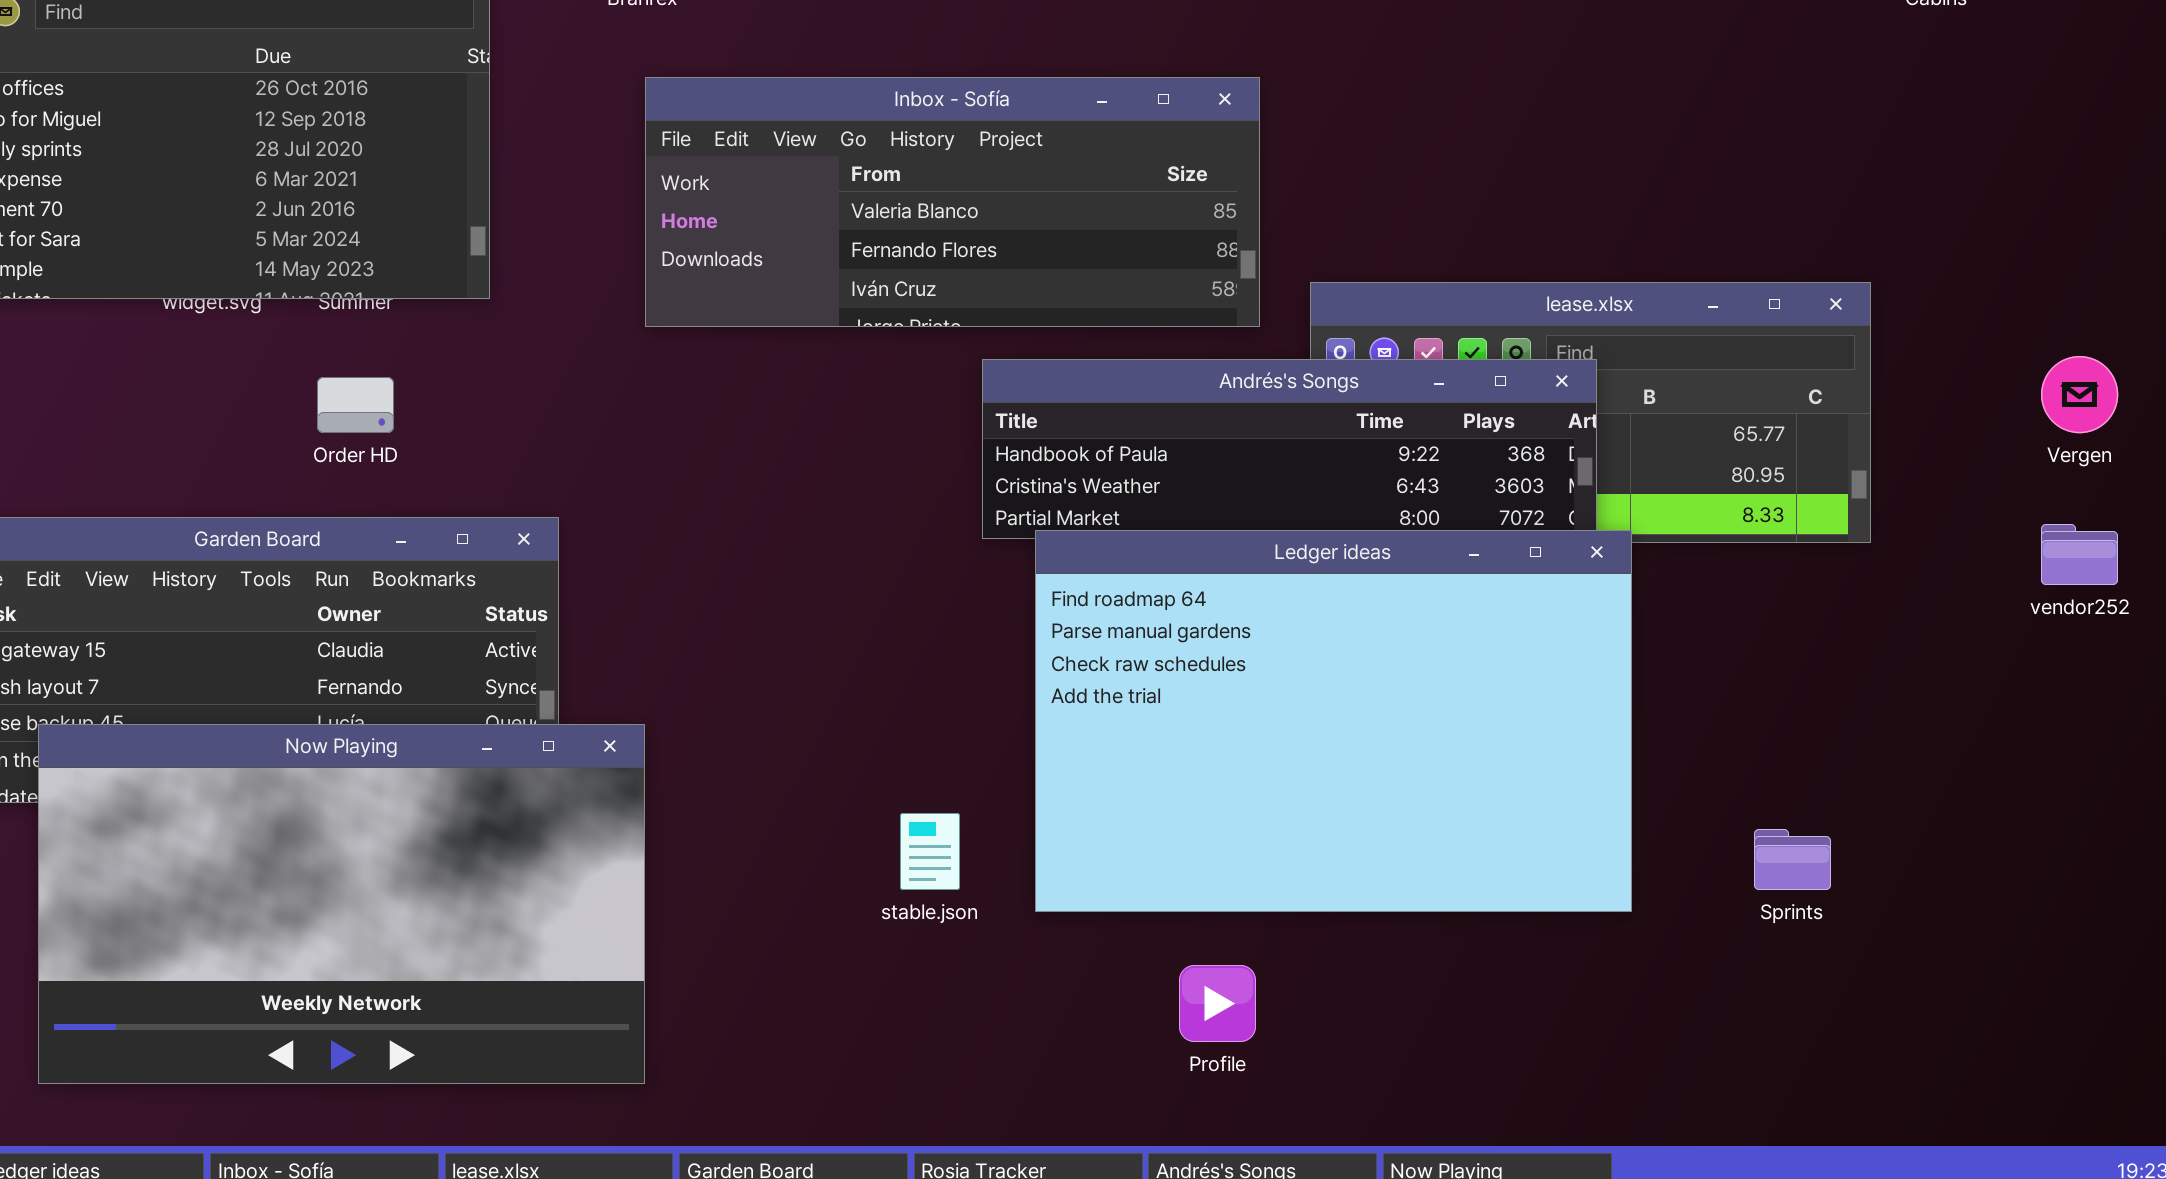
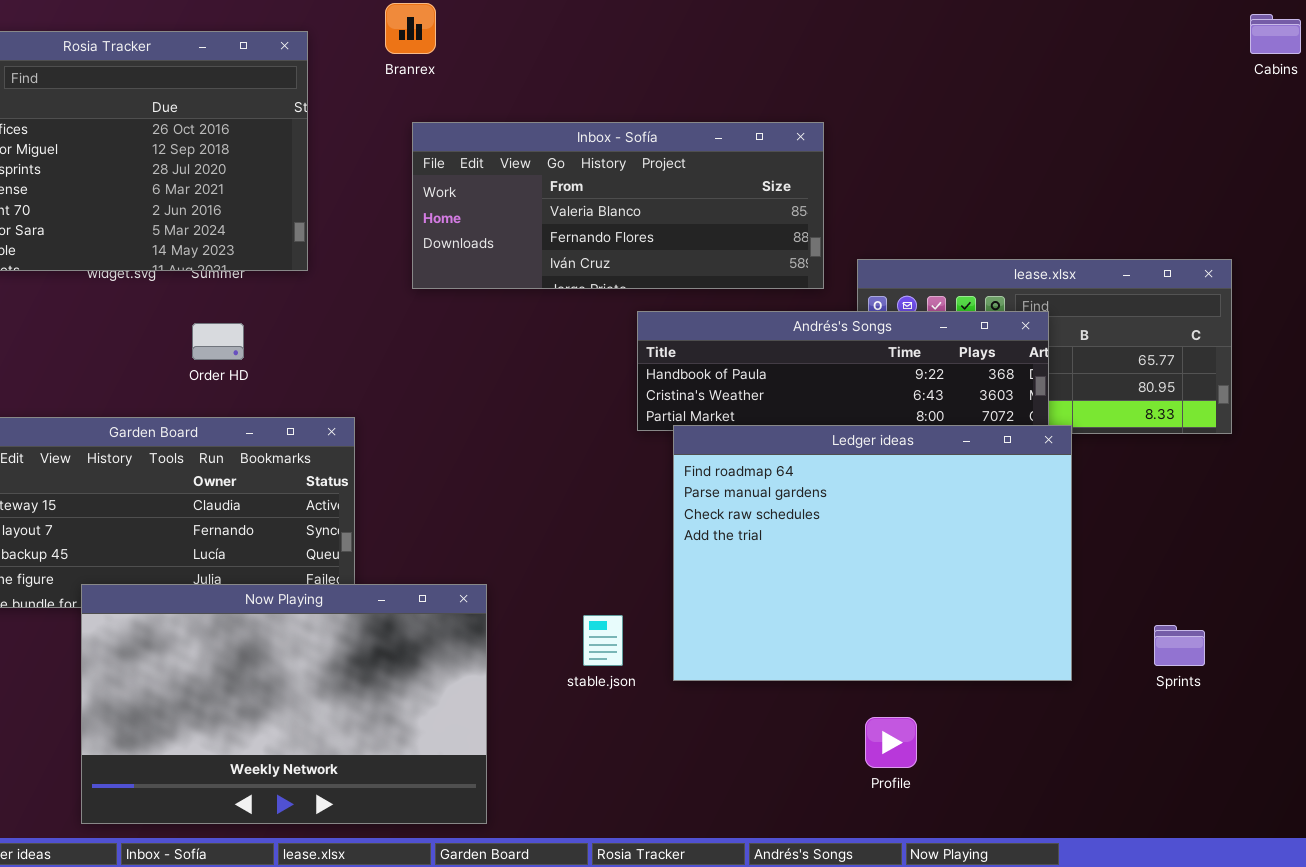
Now Playing: [38,724,645,1084] -> [81,584,487,824], moved
Profile: [1179,965,1256,1042] -> [865,717,917,768], moved

